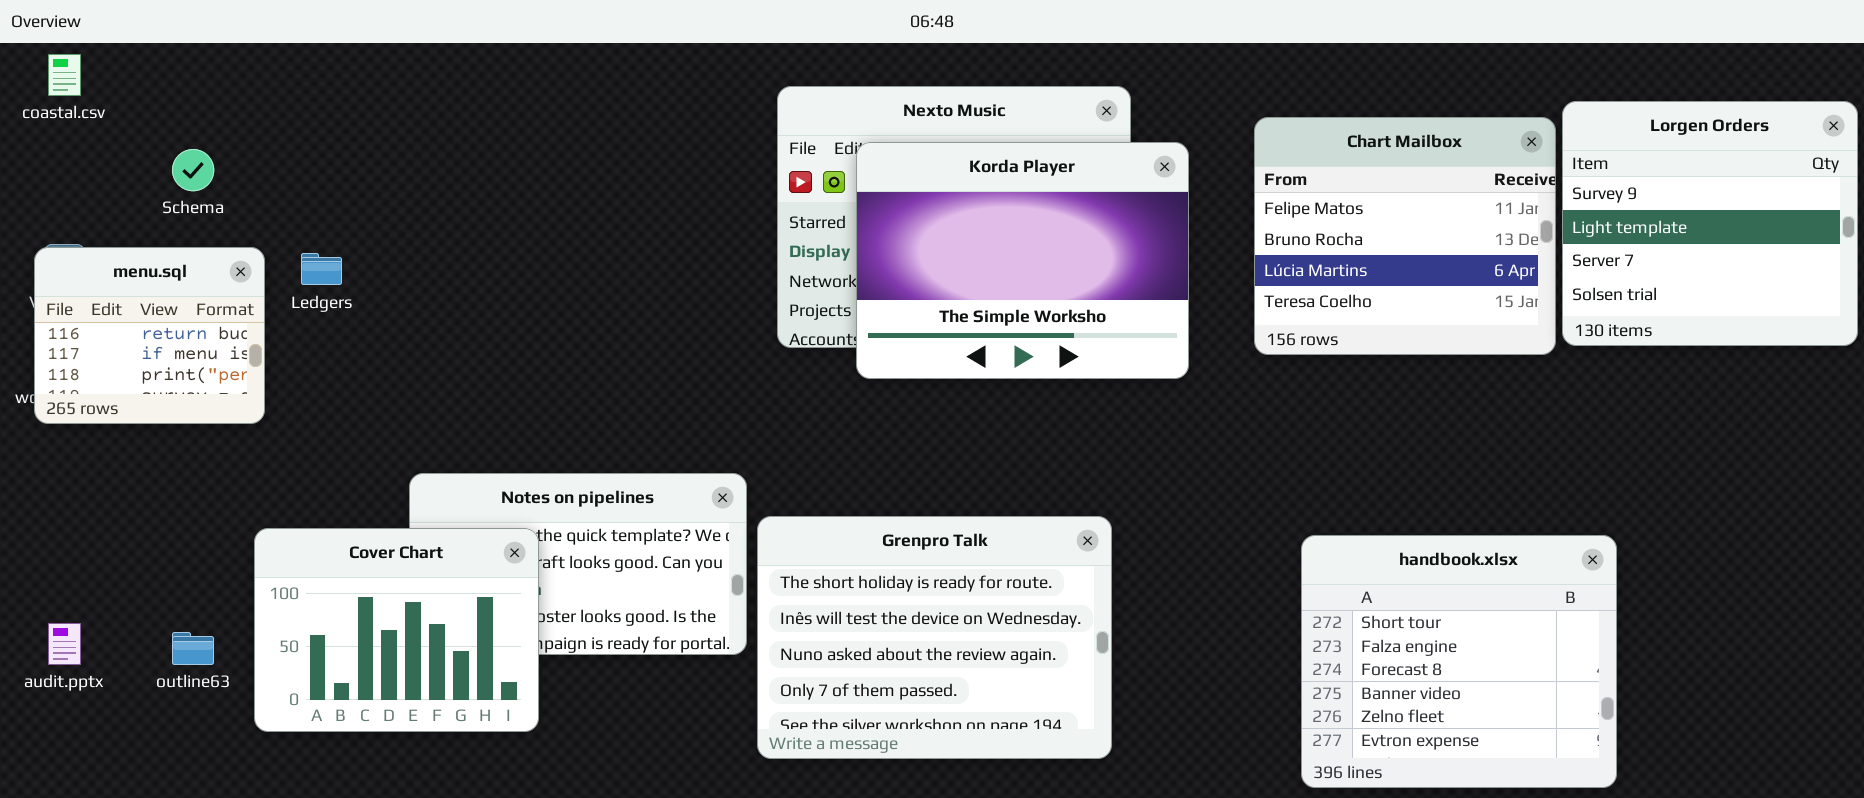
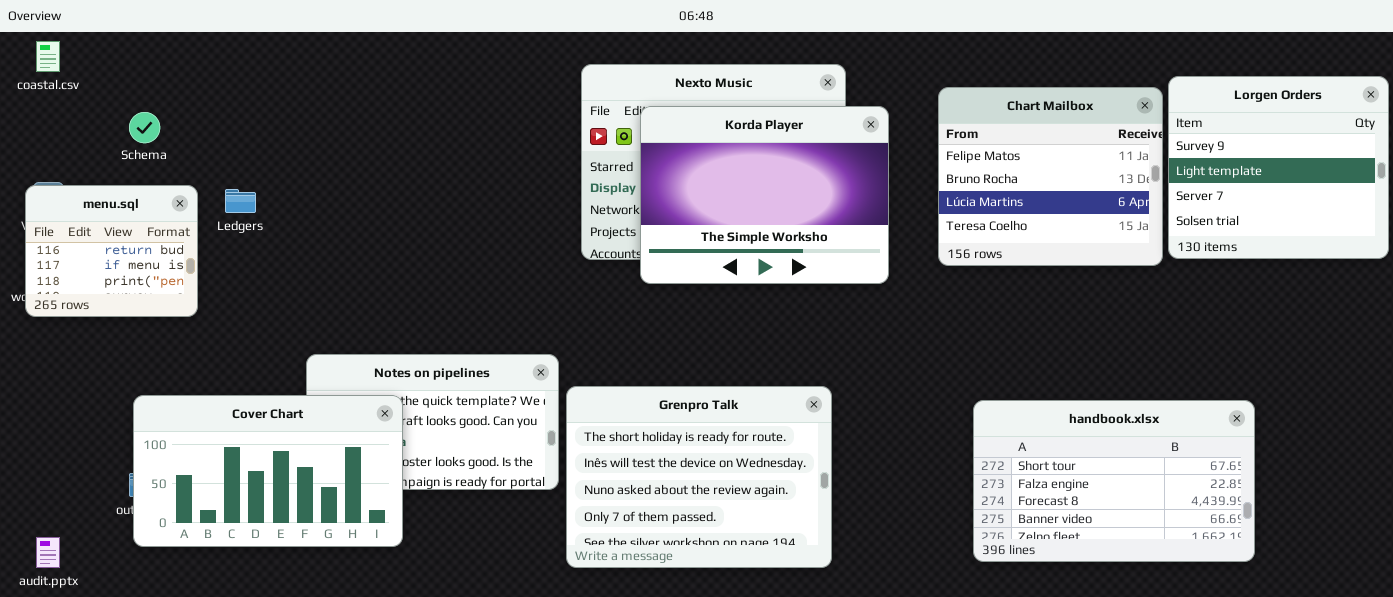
Cover Chart: [254,528,539,732] -> [133,395,403,547], resized
handbook.xlsx: [1301,535,1617,788] -> [973,400,1255,562], resized
audit.pptx: [48,623,81,665] -> [36,537,60,568], moved

